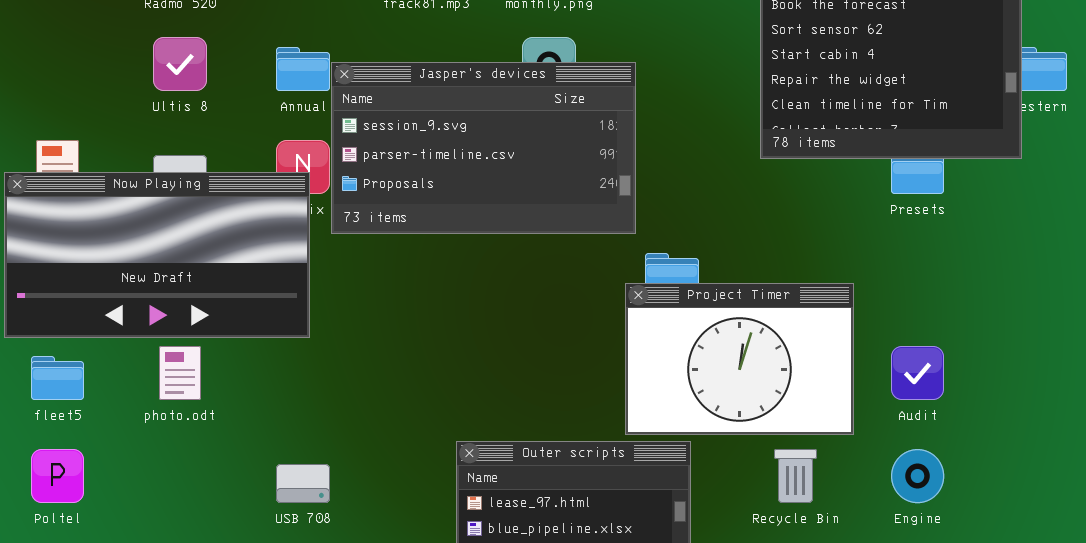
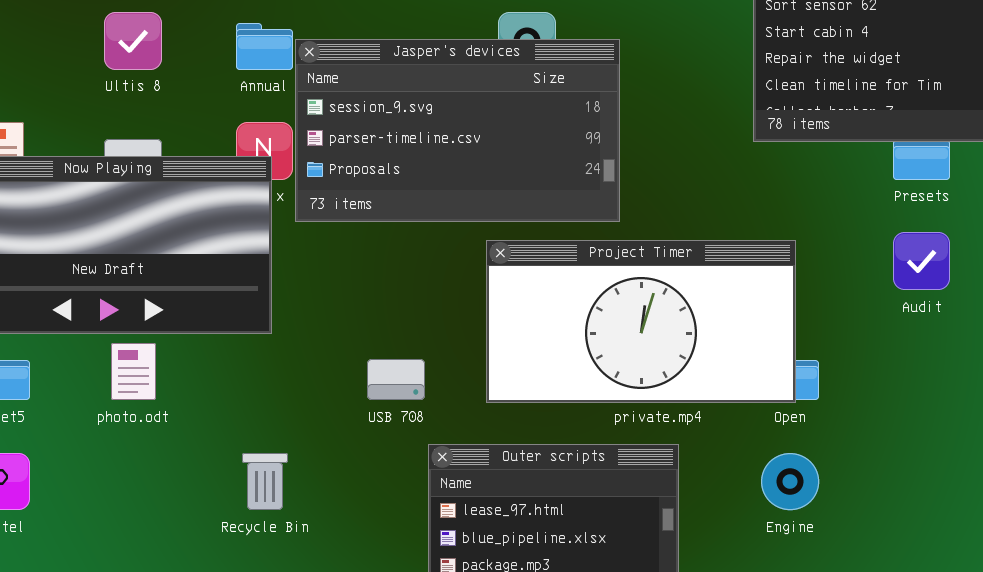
Project Timer: [625,283,854,435] -> [486,240,796,403], moved, resized
Audit: [891,346,944,400] -> [893,232,950,290], moved
Recycle Bin: [774,449,817,503] -> [242,453,288,510], moved
Engine: [891,449,944,503] -> [761,453,819,510], moved
USB 708: [276,464,330,503] -> [367,359,425,400], moved

